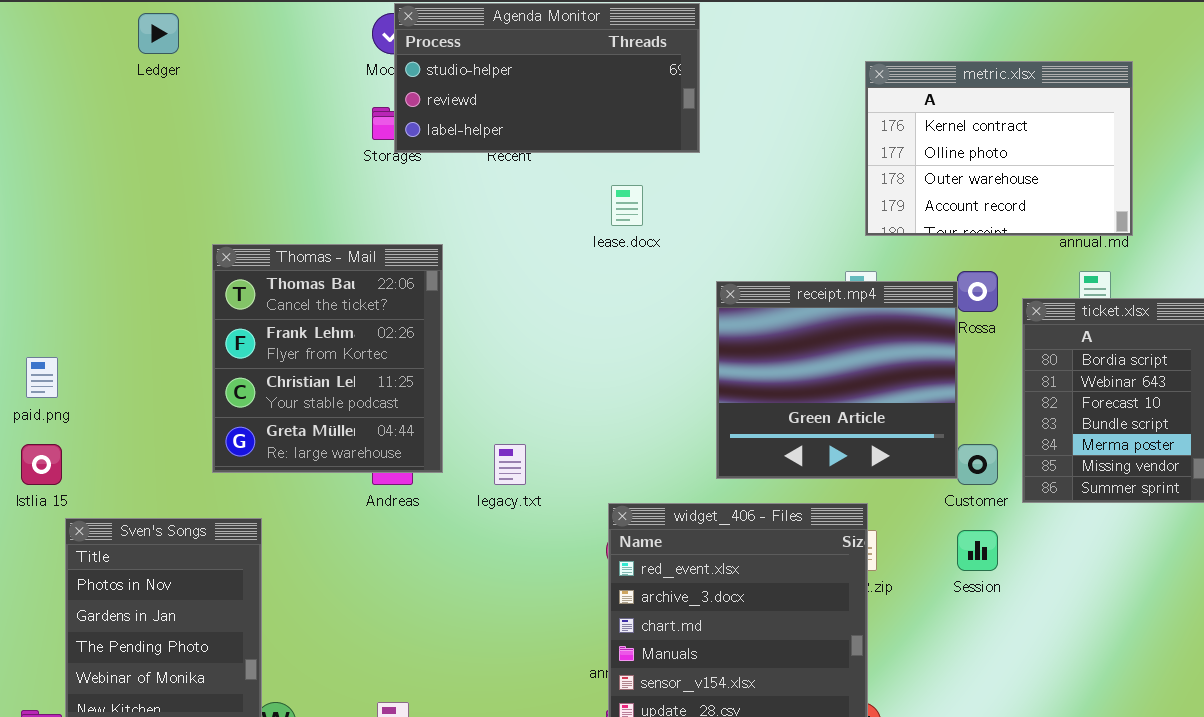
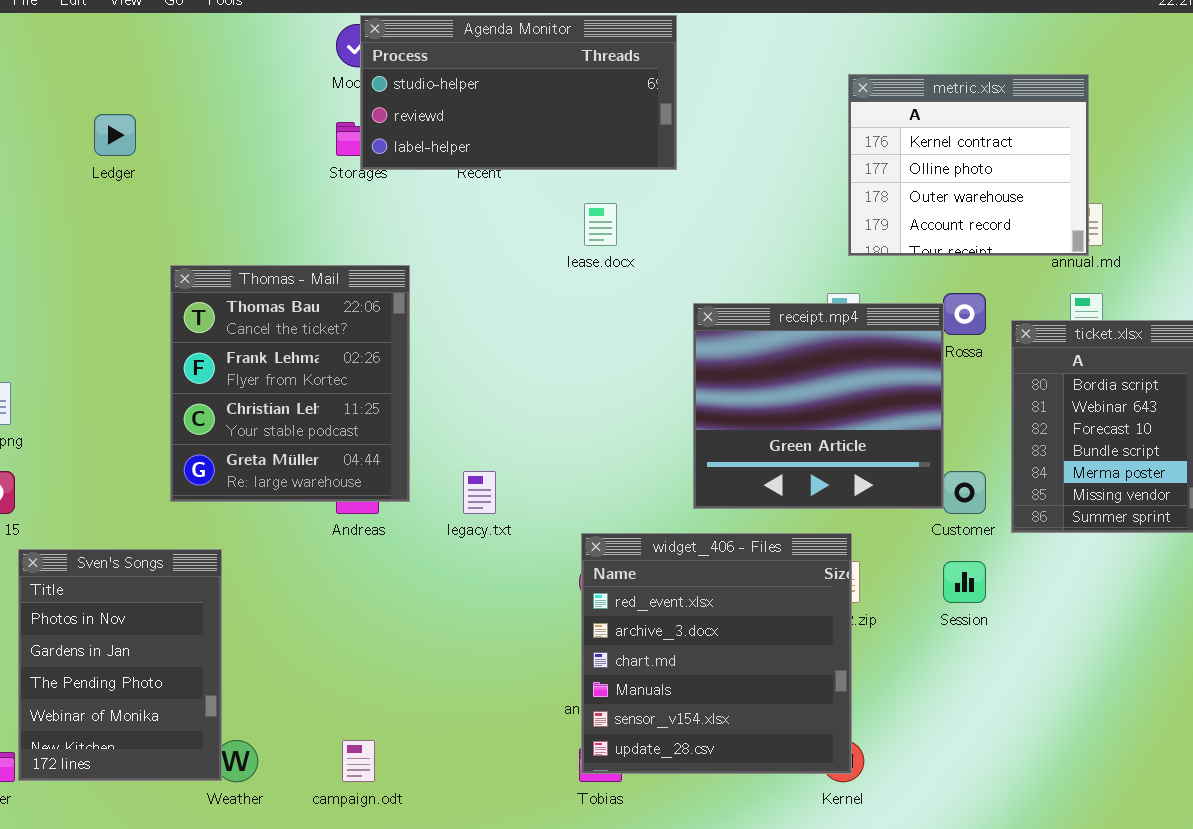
Ledger: [138,13,179,54] -> [94,114,136,156], moved
metric.xlsx: [865,61,1133,236] -> [848,74,1089,256], resized

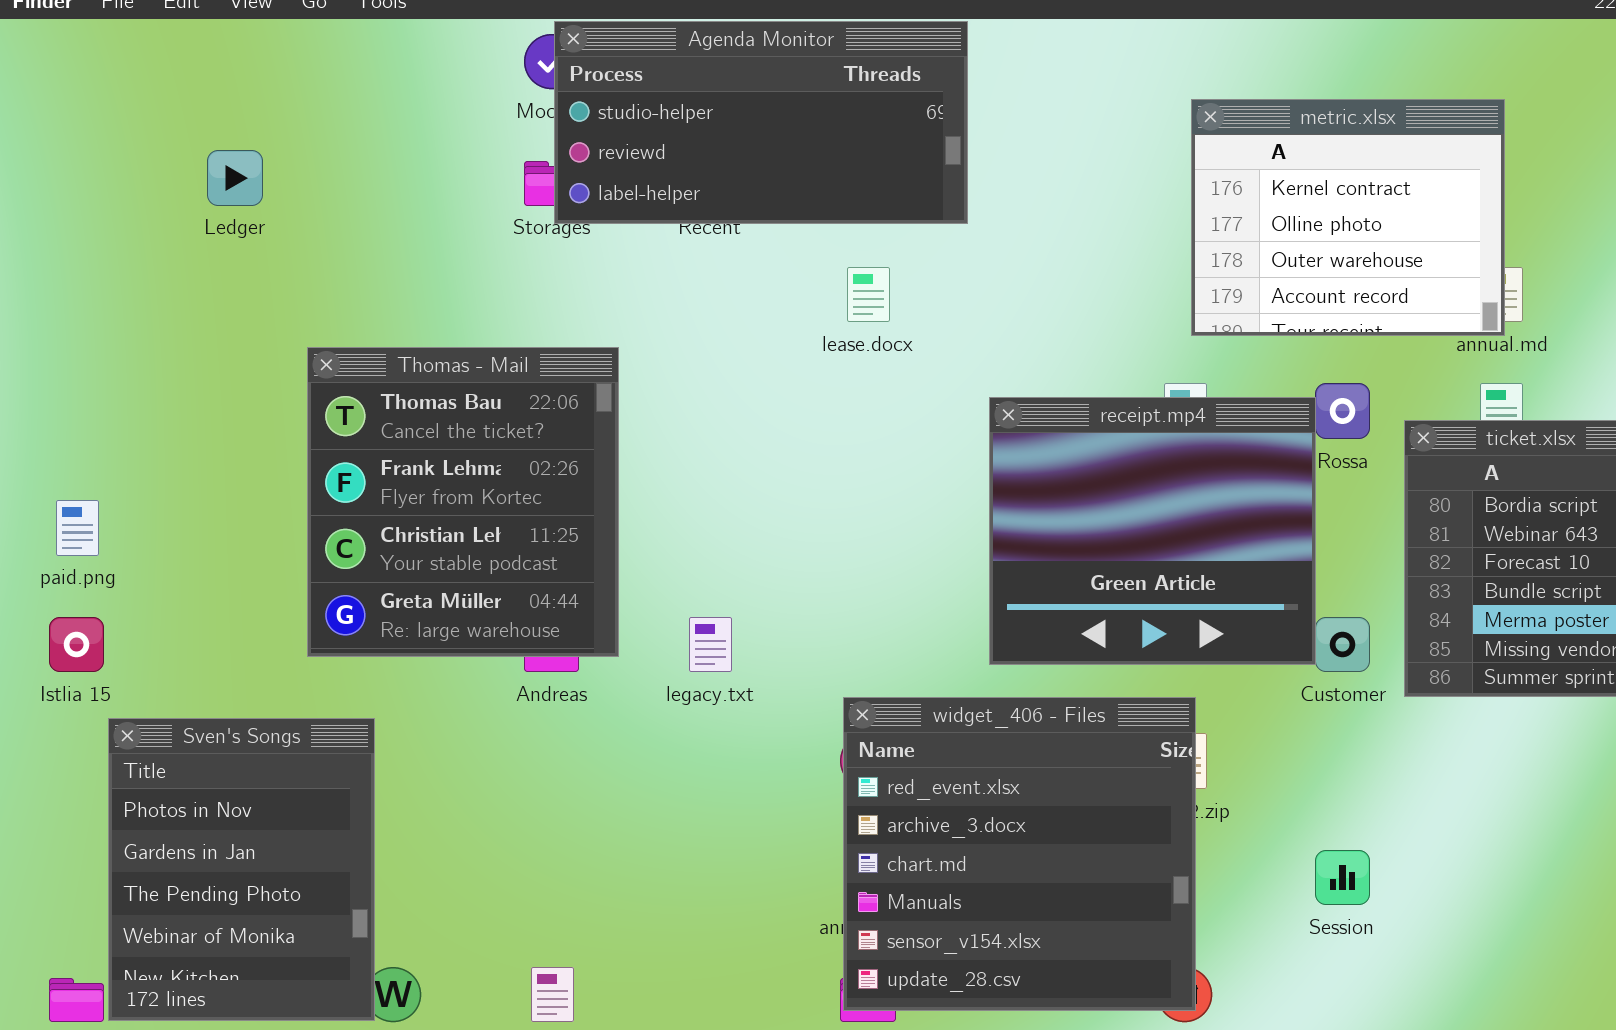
Session: [943,561,986,603] -> [1315,850,1370,905], moved

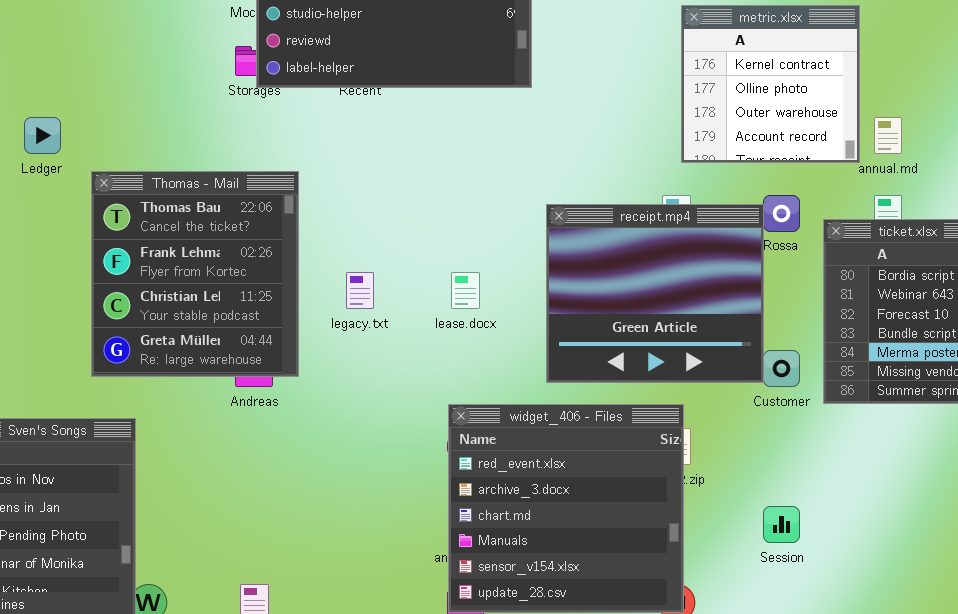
metric.xlsx: [1191,99,1505,336] -> [681,5,860,163], resized
Ledger: [207,150,263,206] -> [24,117,61,154], moved
lease.docx: [847,267,890,322] -> [451,272,480,309], moved
legacy.txt: [689,617,732,672] -> [346,272,374,309], moved

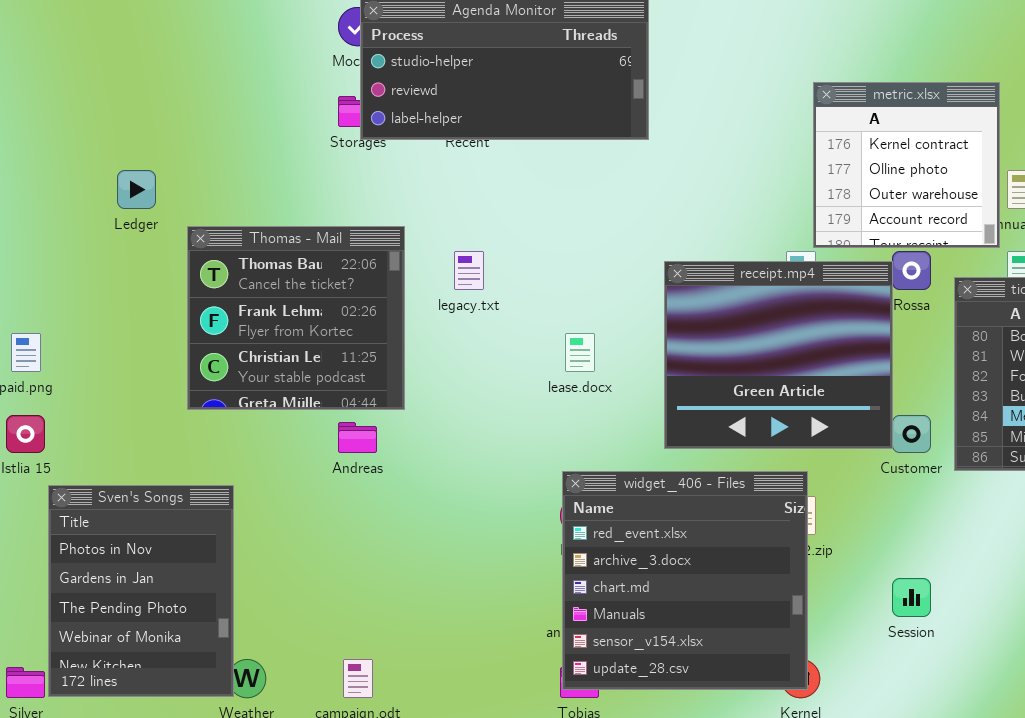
metric.xlsx: [681,5,860,163] -> [813,82,1000,248], moved
Thomas - Mail: [91,171,299,377] -> [187,226,405,410], resized
legacy.txt: [346,272,374,309] -> [454,251,484,290], moved

